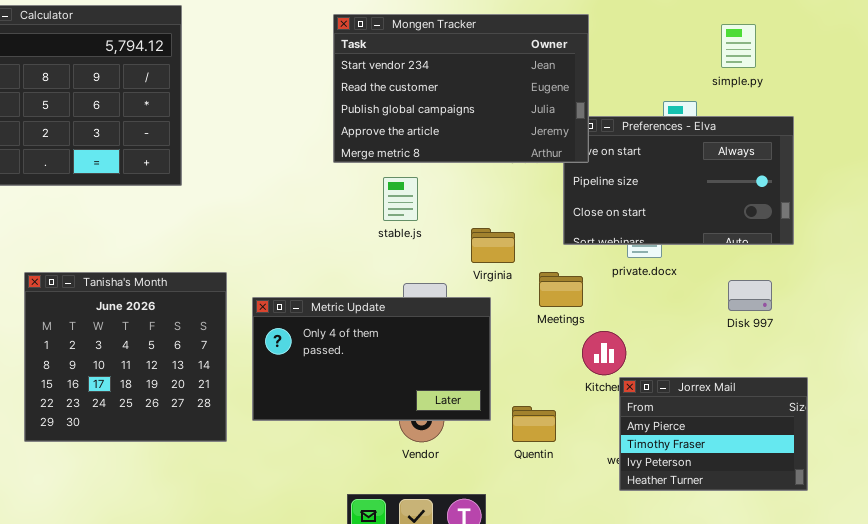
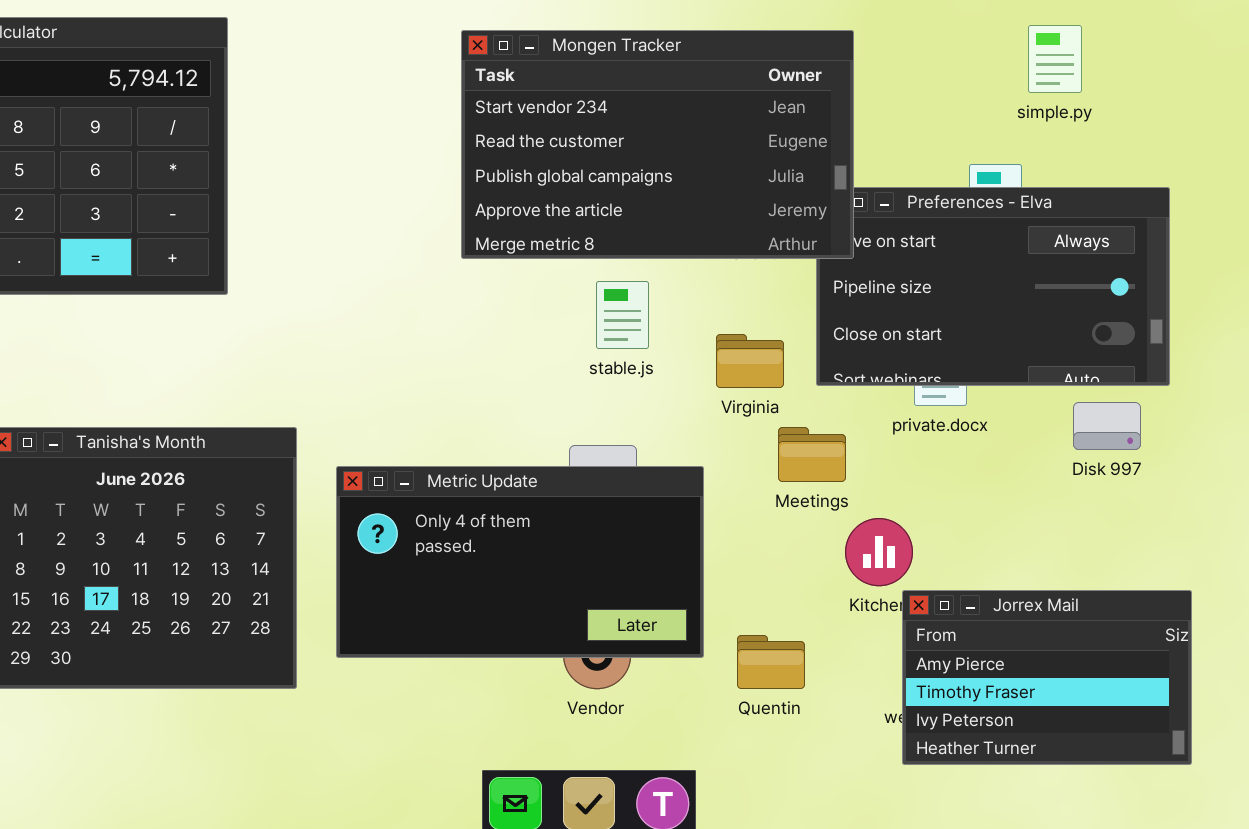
simple.py: [721,24,756,68] -> [1028,25,1082,93], moved
stable.js: [383,177,418,221] -> [596,281,649,349], moved
Virginia: [471,228,515,263] -> [716,334,784,388], moved
Disk 997: [728,280,772,311] -> [1073,402,1141,450], moved

